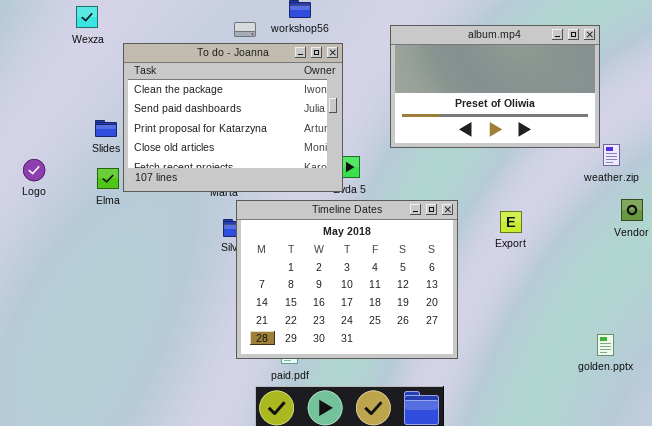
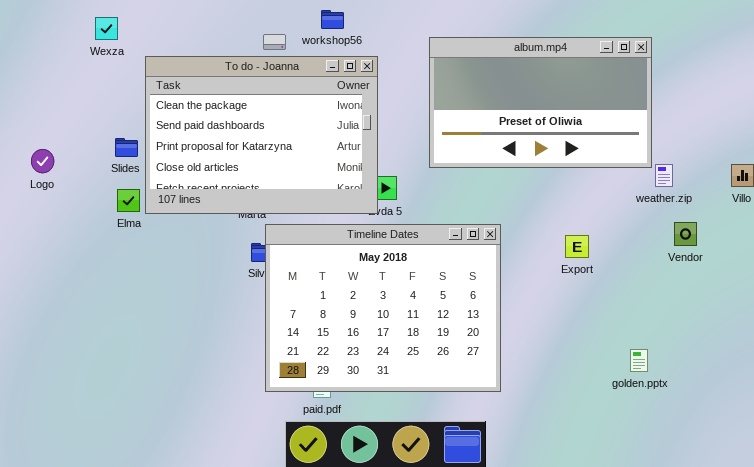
Logo: [23,159,45,181] -> [31,149,54,173], moved
Export: [500,211,522,233] -> [565,235,589,258], moved
golden.pptx: [597,334,614,356] -> [630,349,648,372], moved

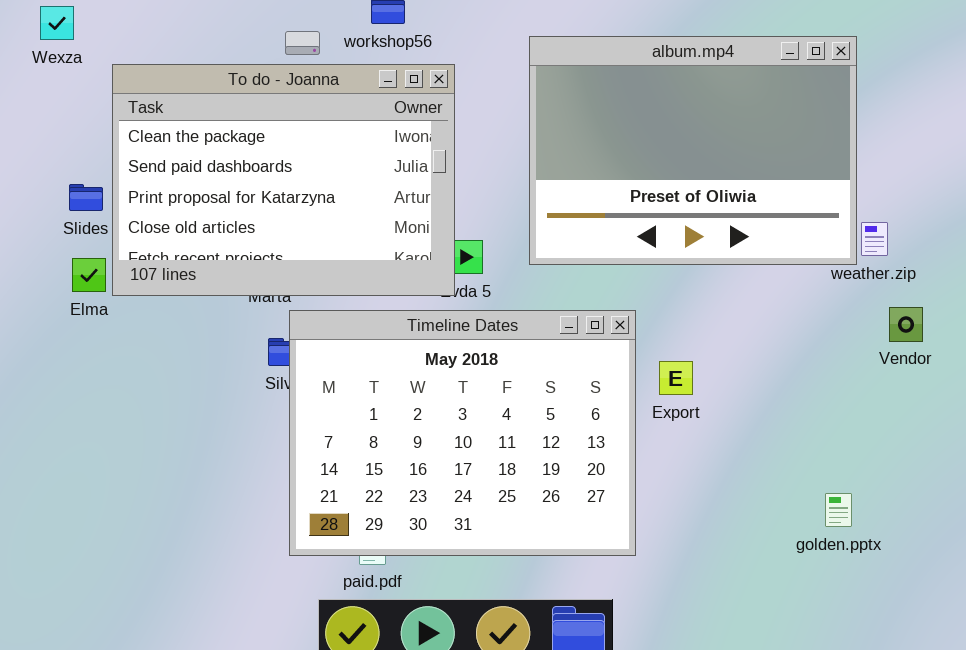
album.mp4: [429,37,652,168] -> [529,36,857,265], resized
Export: [565,235,589,258] -> [659,361,693,395], moved

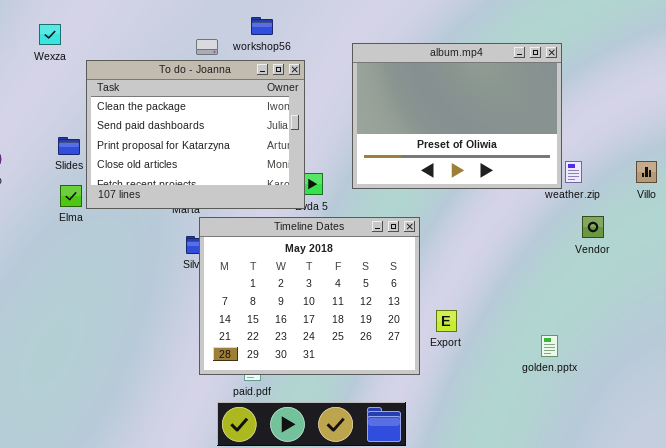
Export: [659,361,693,395] -> [436,310,457,332], moved

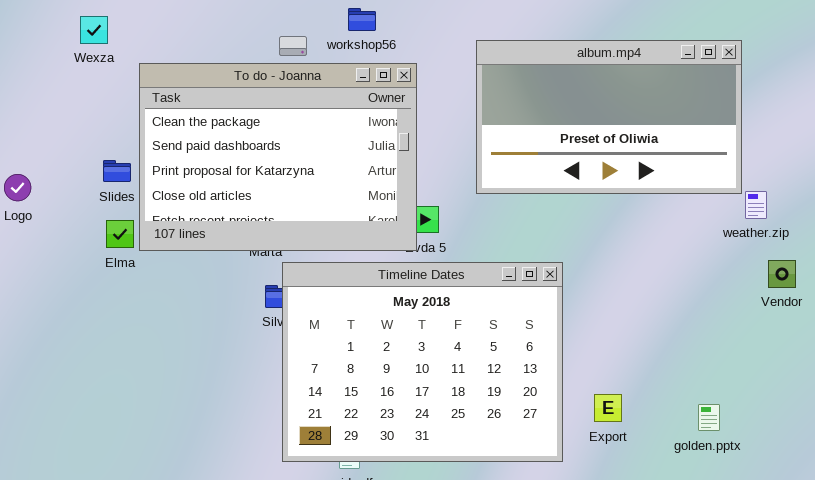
album.mp4: [352,43,562,189] -> [476,40,742,194], resized
Export: [436,310,457,332] -> [594,394,622,422], moved
golden.pptx: [541,335,558,357] -> [698,404,720,431], moved

